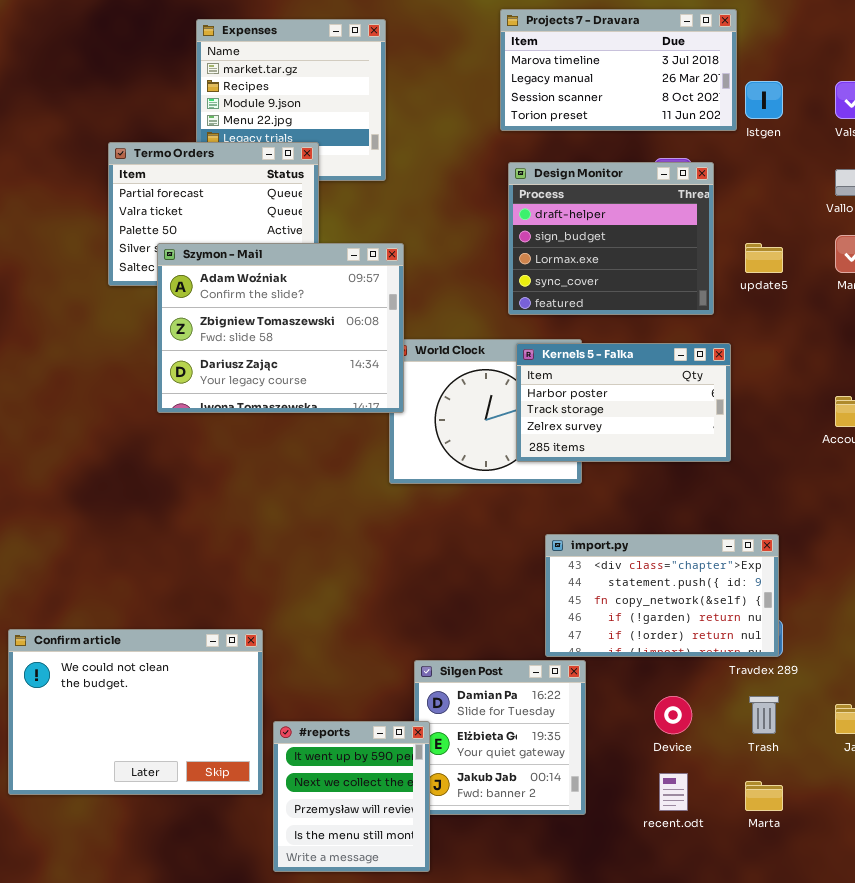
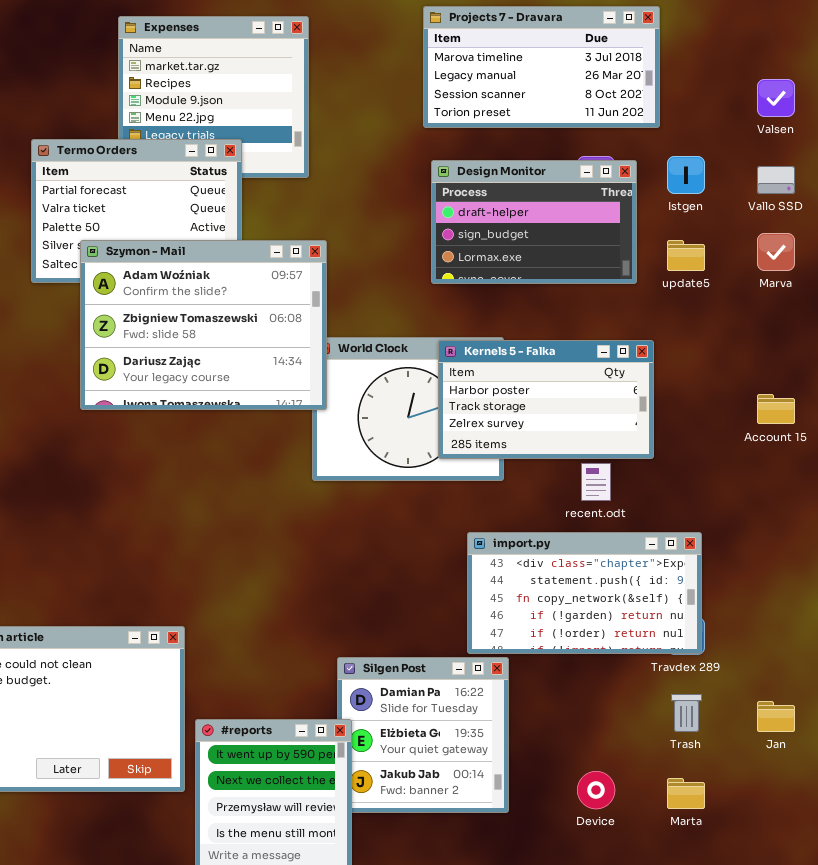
Istgen: [745,81,783,119] -> [667,156,705,194], moved
Design Monitor: [508,162,714,315] -> [431,160,637,284], resized
Device: [654,696,692,734] -> [577,771,615,809], moved
recent.odt: [659,773,688,811] -> [581,463,611,501], moved

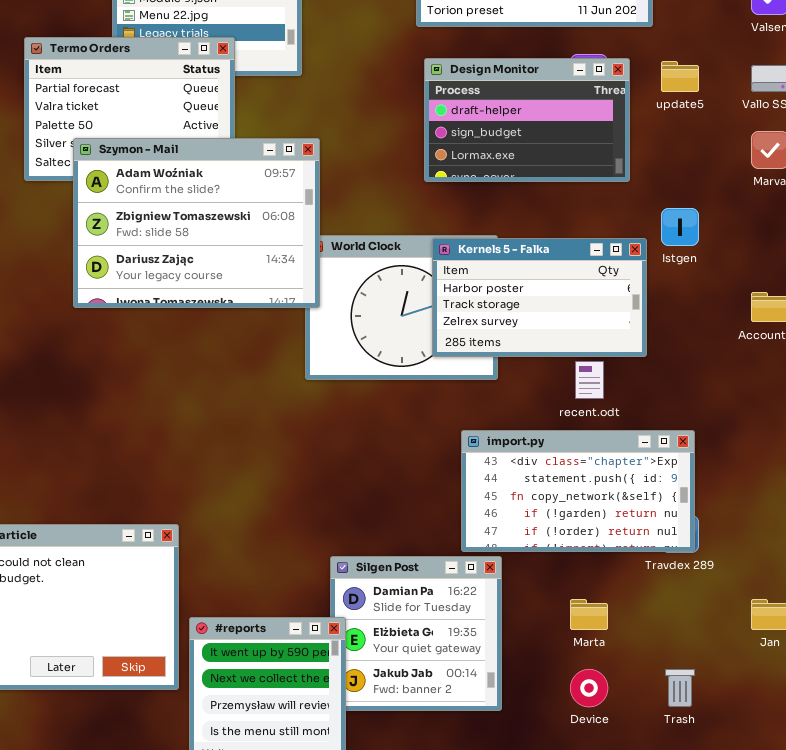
Istgen: [667,156,705,194] -> [661,208,699,246], moved
update5: [667,240,705,271] -> [661,61,699,92], moved
Trash: [671,694,702,732] -> [665,669,695,707], moved
Marta: [667,778,705,809] -> [570,599,608,630], moved

